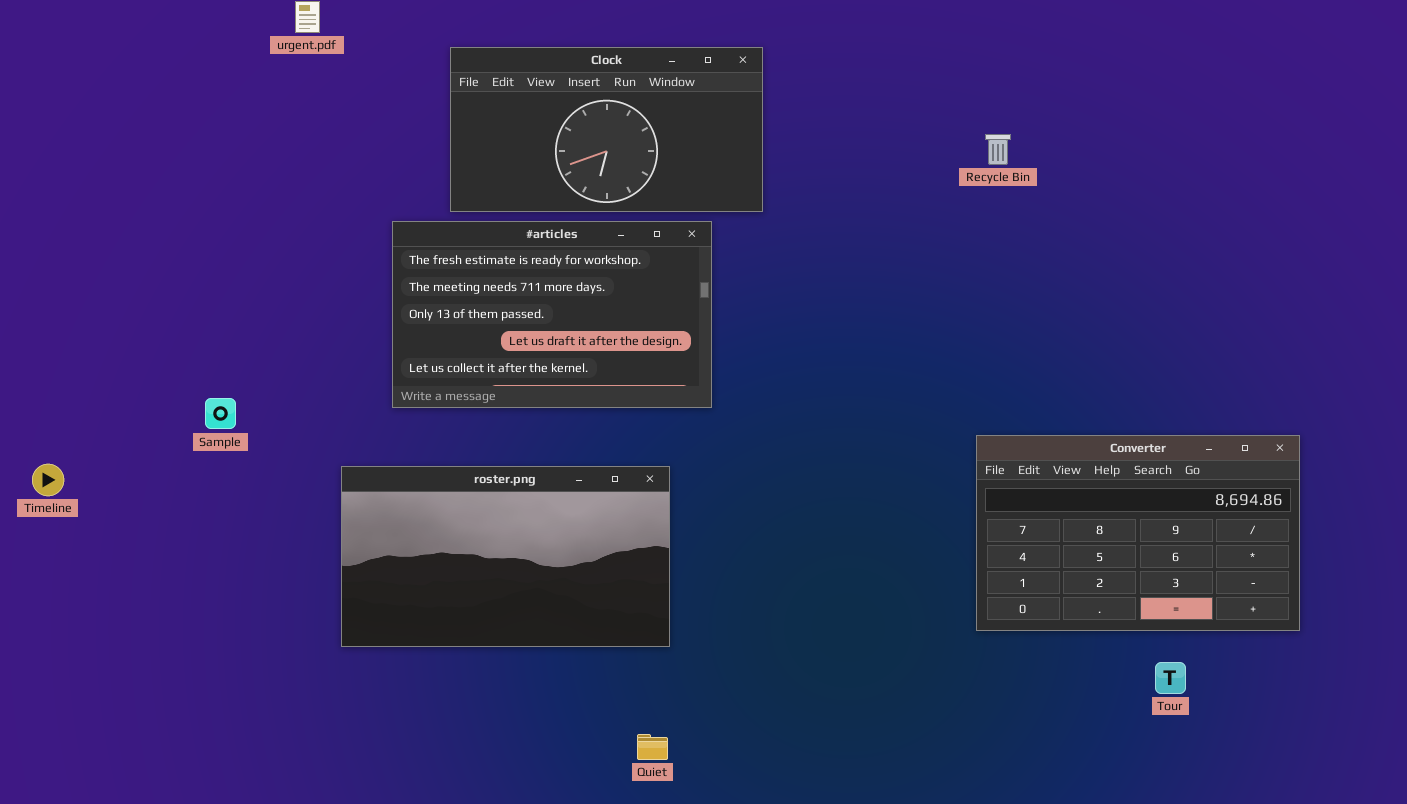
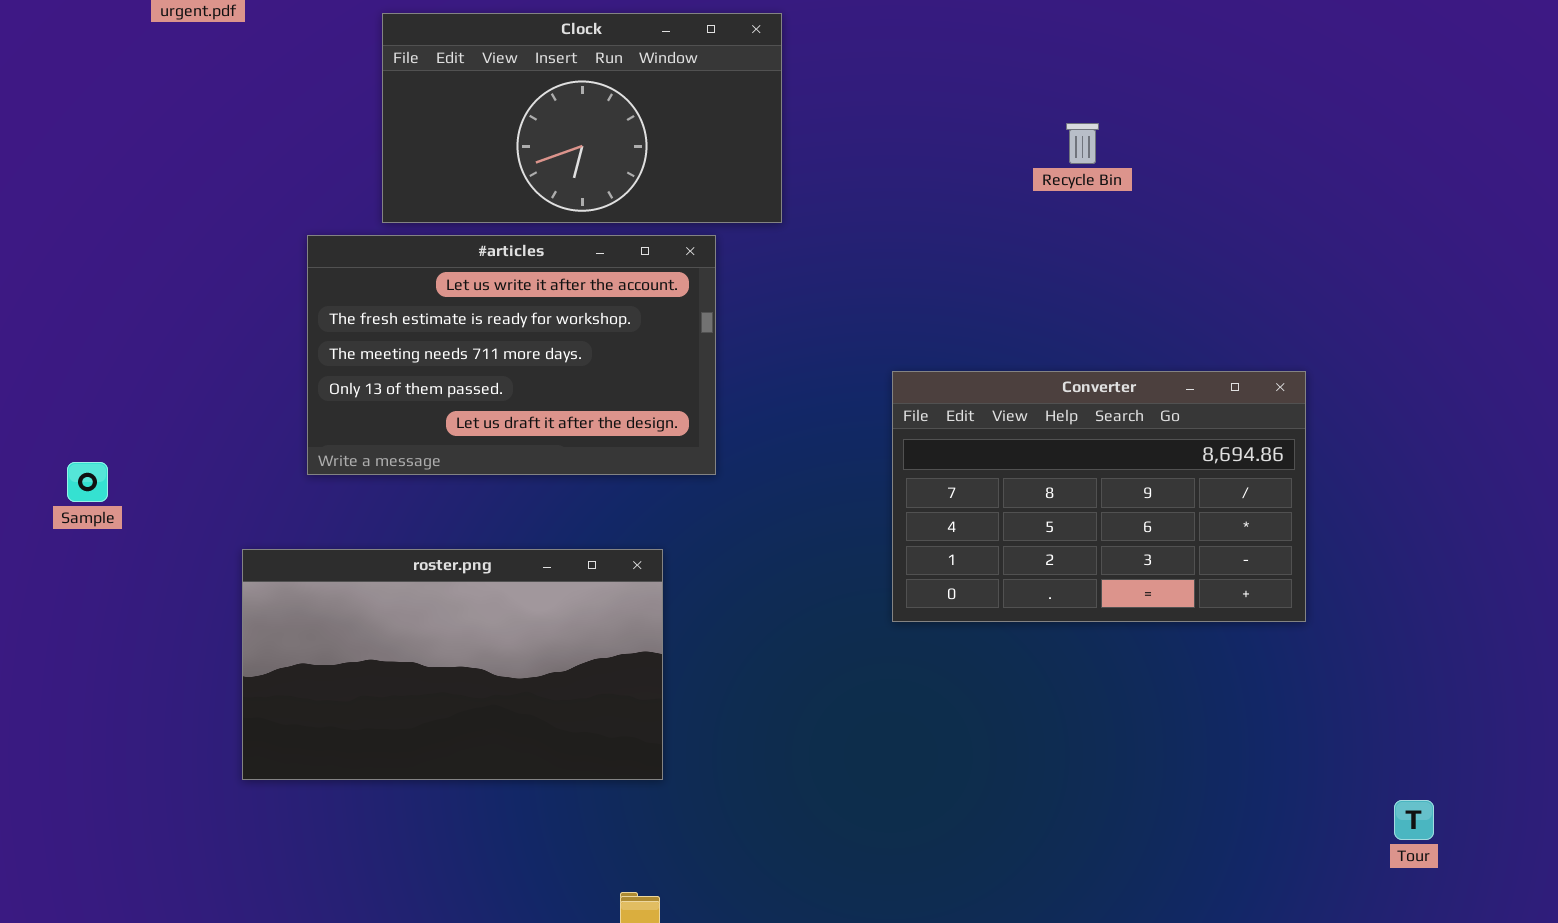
#articles: [392,221,712,408] -> [307,235,716,475], scrolled up 1 row
Converter: [976,435,1300,631] -> [892,371,1306,622], moved
Tour: [1155,662,1186,694] -> [1394,800,1434,840], moved

